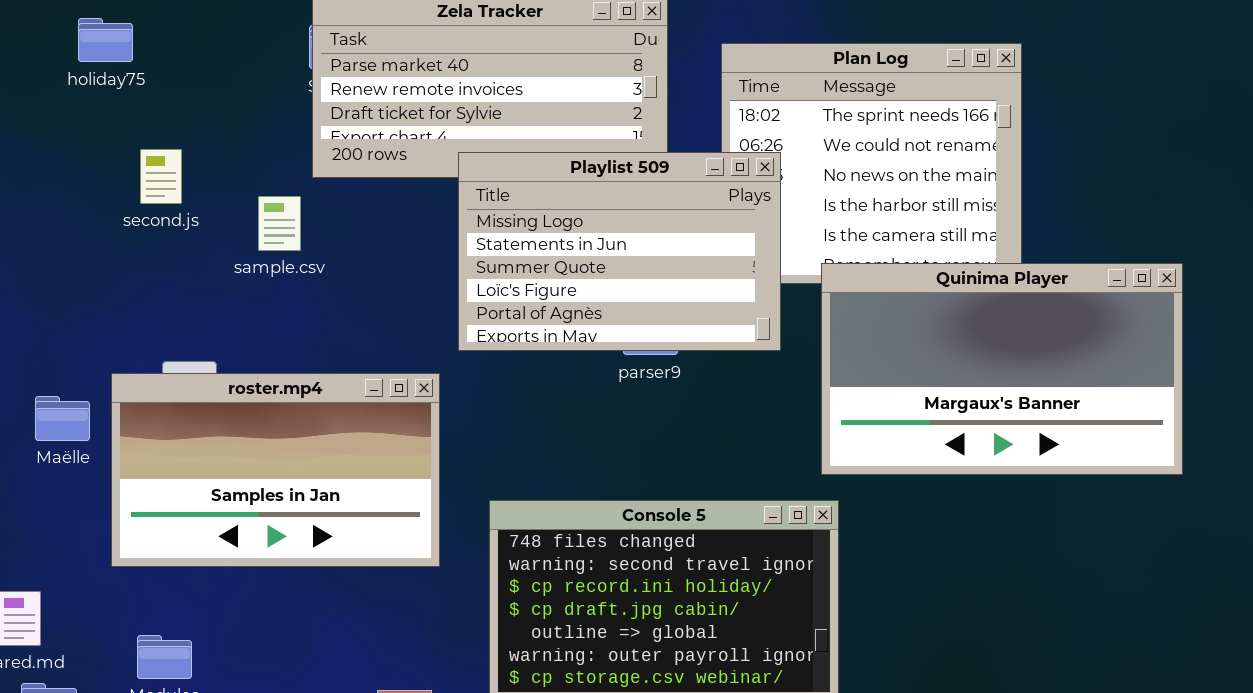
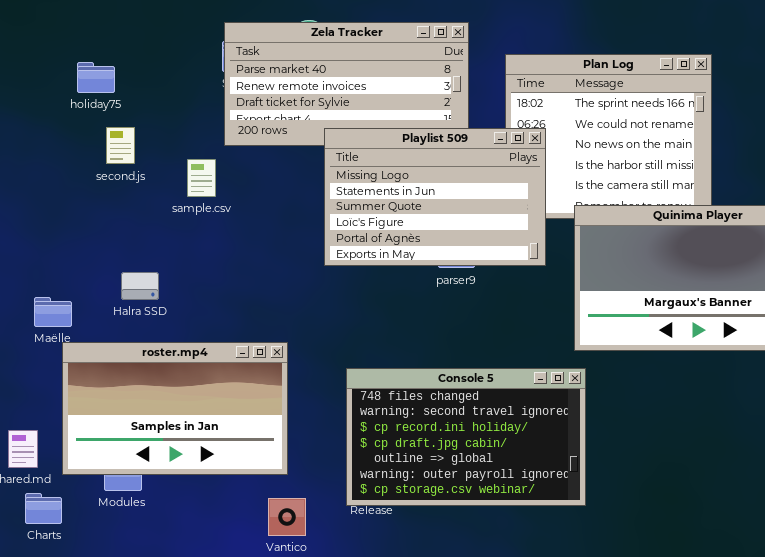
holiday75: [78,18,133,62] -> [77,62,115,93], moved
roster.mp4: [111,373,440,567] -> [62,342,288,475], moved

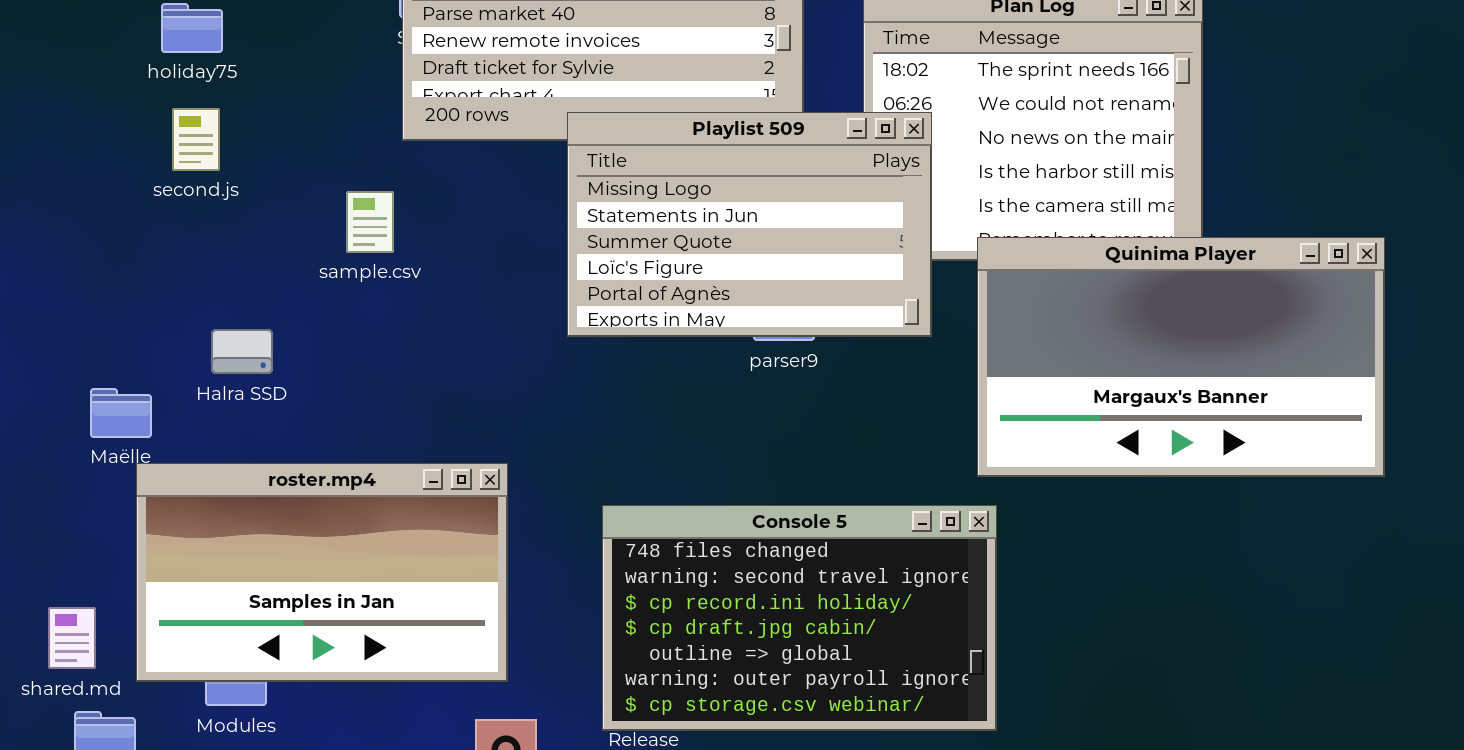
second.js: [106,127,135,164] -> [172,108,220,171], moved
sample.csv: [187,159,216,197] -> [346,191,394,253], moved
Halra SSD: [121,272,159,300] -> [211,329,273,374], moved

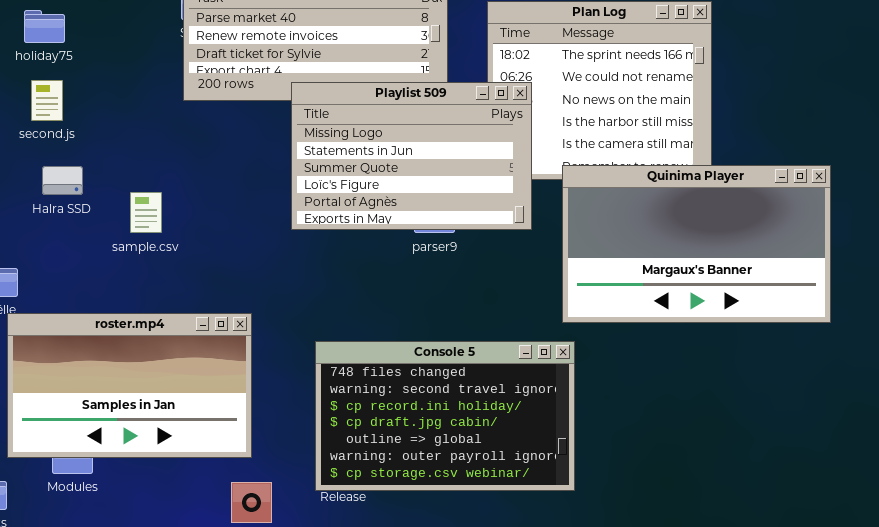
sample.csv: [346,191,394,253] -> [130,192,162,233], moved
Halra SSD: [211,329,273,374] -> [42,166,83,195], moved

